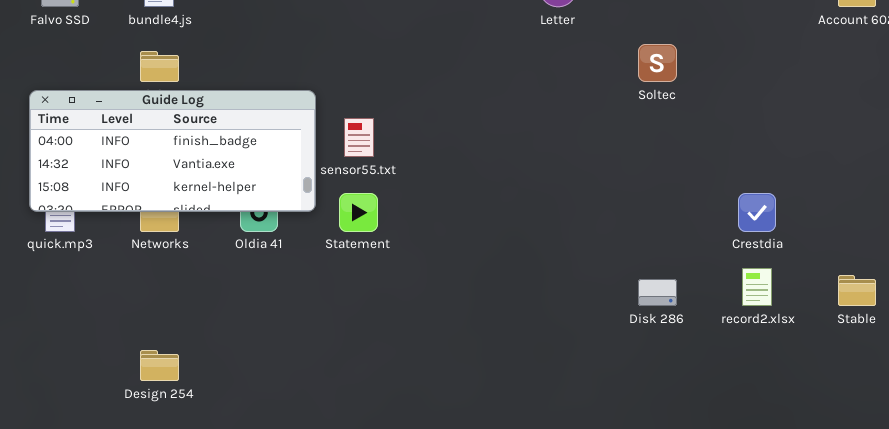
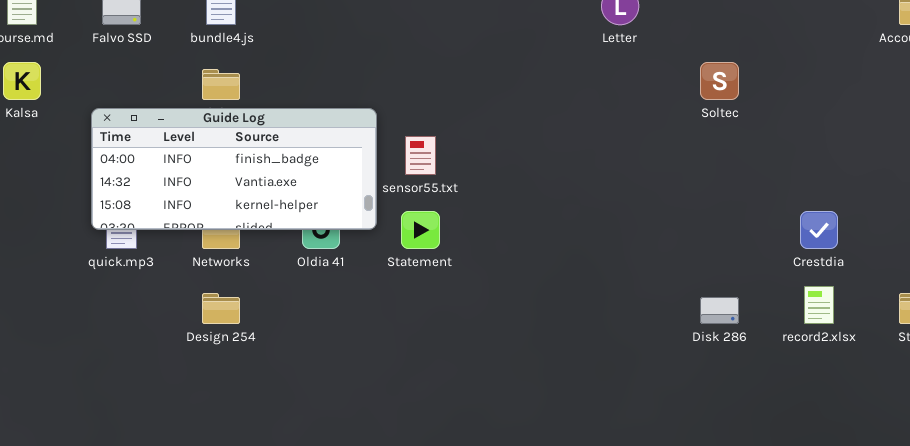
Design 254: [140,350,179,381] -> [202,293,240,324], moved

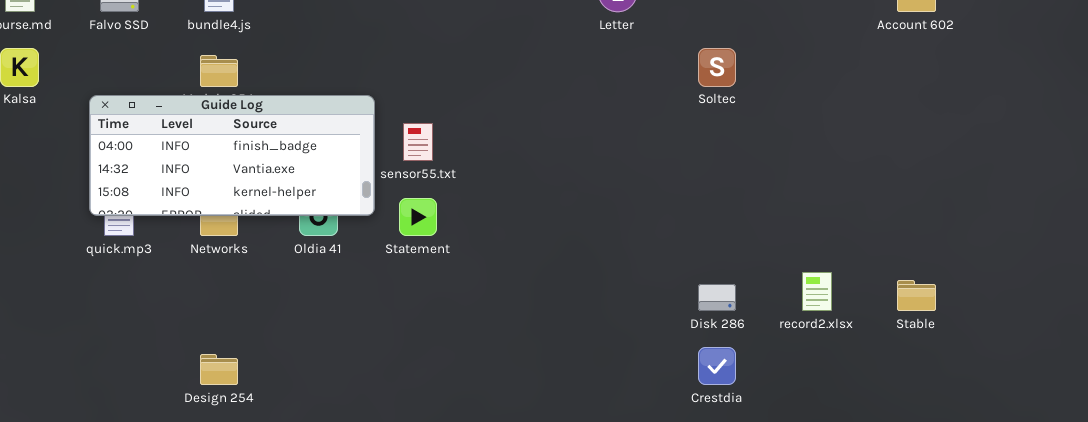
Crestdia: [800,211,838,249] -> [698,347,736,385], moved
Design 254: [202,293,240,324] -> [200,354,238,385], moved

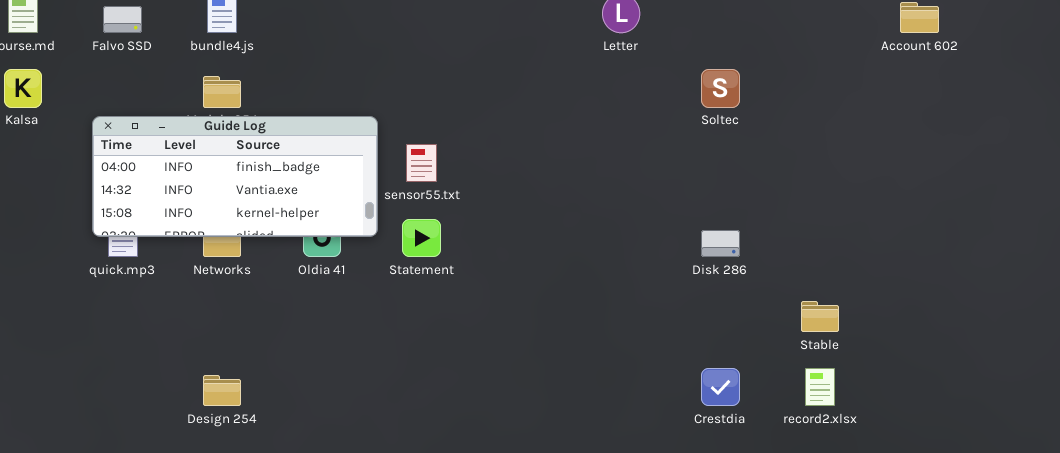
record2.xlsx: [802,272,832,311] -> [805,368,835,406], moved
Stable: [897,280,936,311] -> [801,301,839,332], moved
Disk 286: [698,284,736,311] -> [701,230,740,257], moved

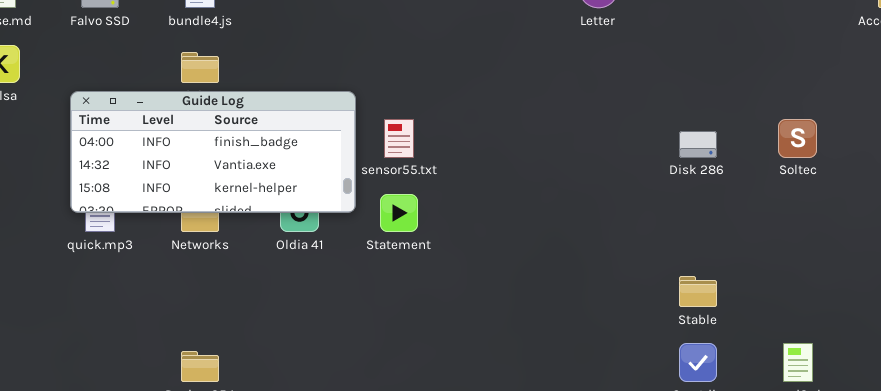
Soltec: [701,69,740,108] -> [778,119,817,158], moved
Disk 286: [701,230,740,257] -> [679,131,717,158], moved
Stable: [801,301,839,332] -> [679,276,717,307], moved

